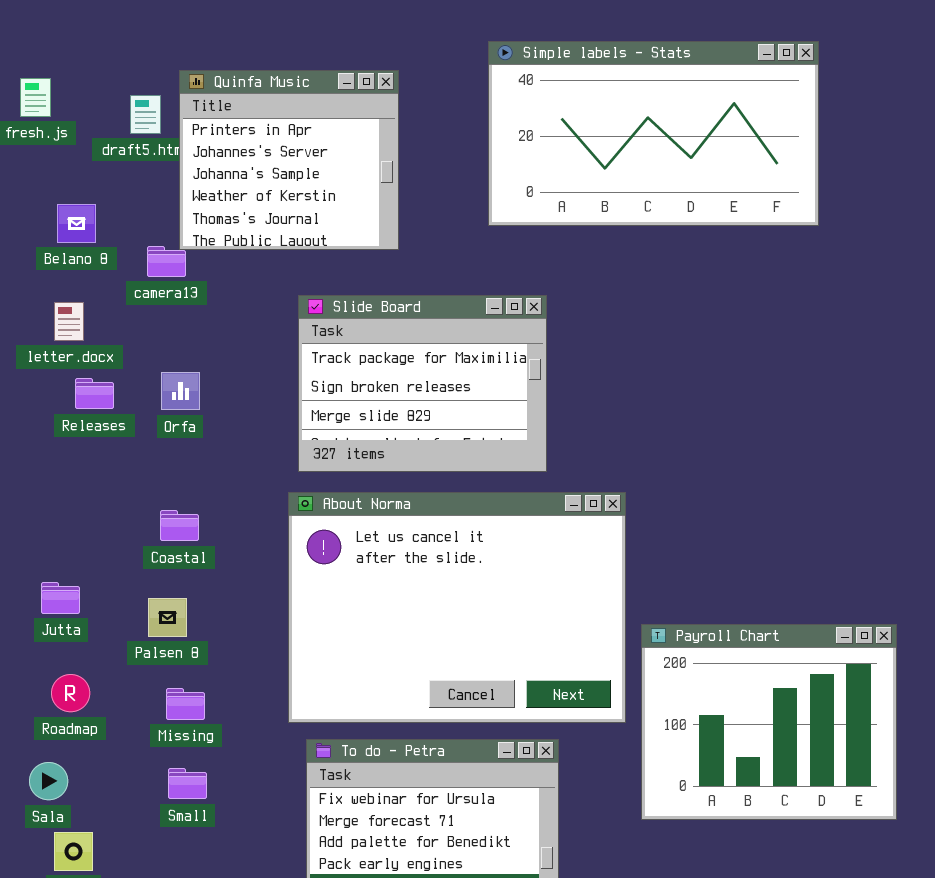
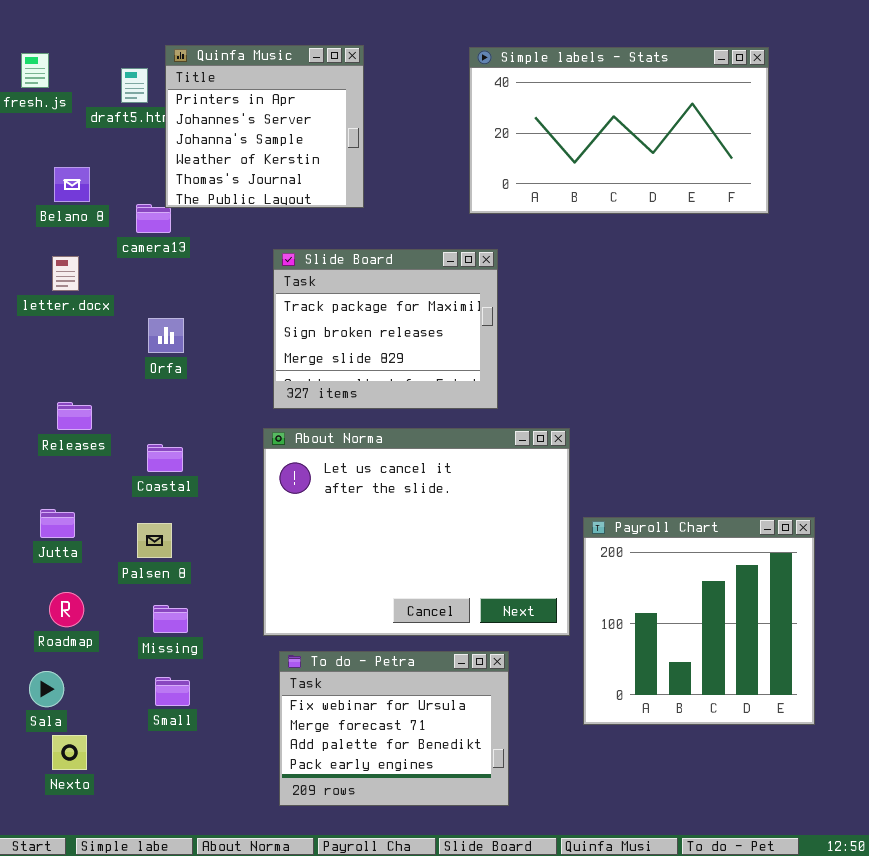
Simple labels - Stats: [488,41,819,226] -> [469,47,769,214], moved
Releases: [75,378,114,409] -> [57,402,92,430], moved
Payroll Chart: [641,624,897,820] -> [583,517,815,725], resized

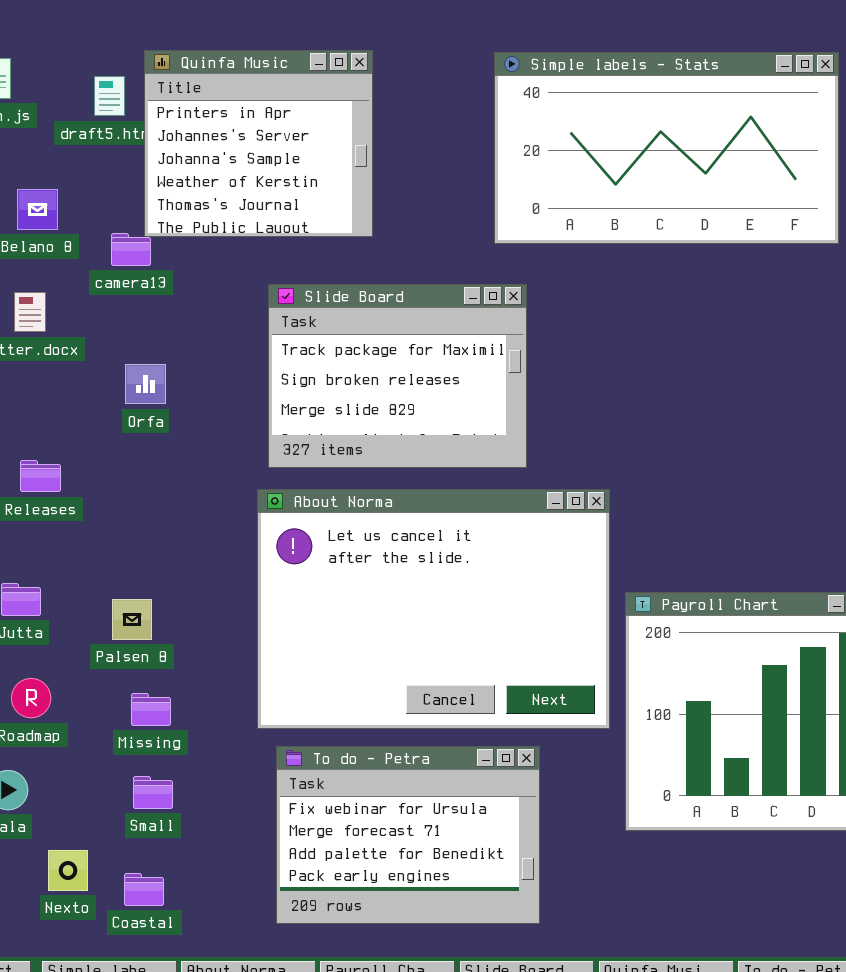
Coastal: [147,444,183,472] -> [124,873,164,906], moved
Nexto: [52,735,87,770] -> [48,850,88,891], moved

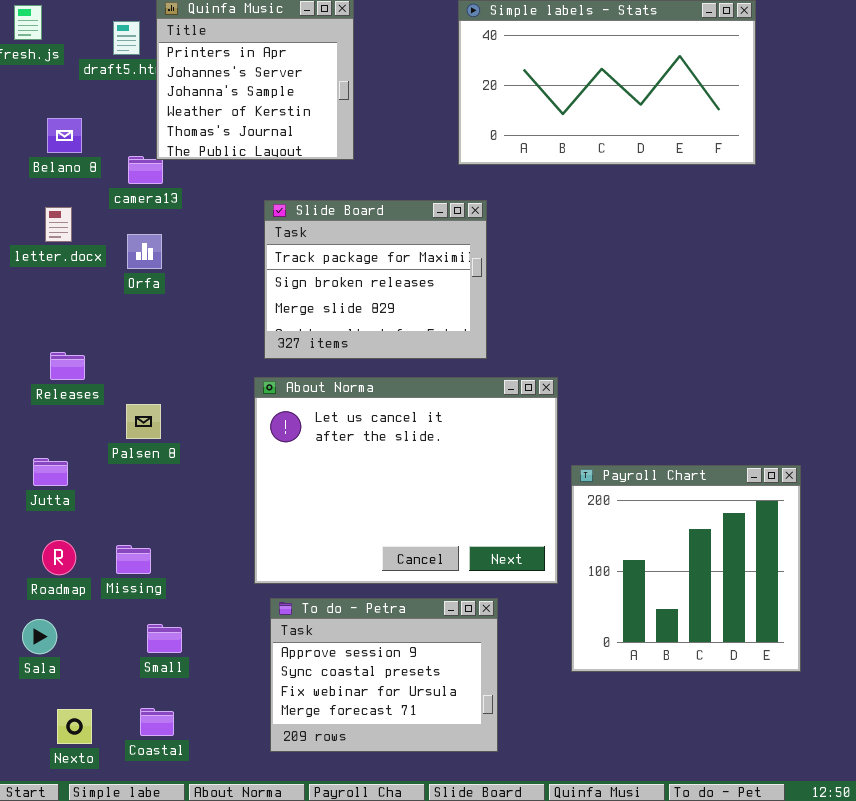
Orfa: [125,364,166,404] -> [127,234,162,269], moved
Palsen 8: [112,599,152,640] -> [126,404,161,439], moved
Missing: [131,693,171,726] -> [116,545,151,574], moved
To do - Petra: [276,746,540,924] -> [270,598,498,752], scrolled up 2 rows
Nexto: [48,850,88,891] -> [57,709,92,744], moved

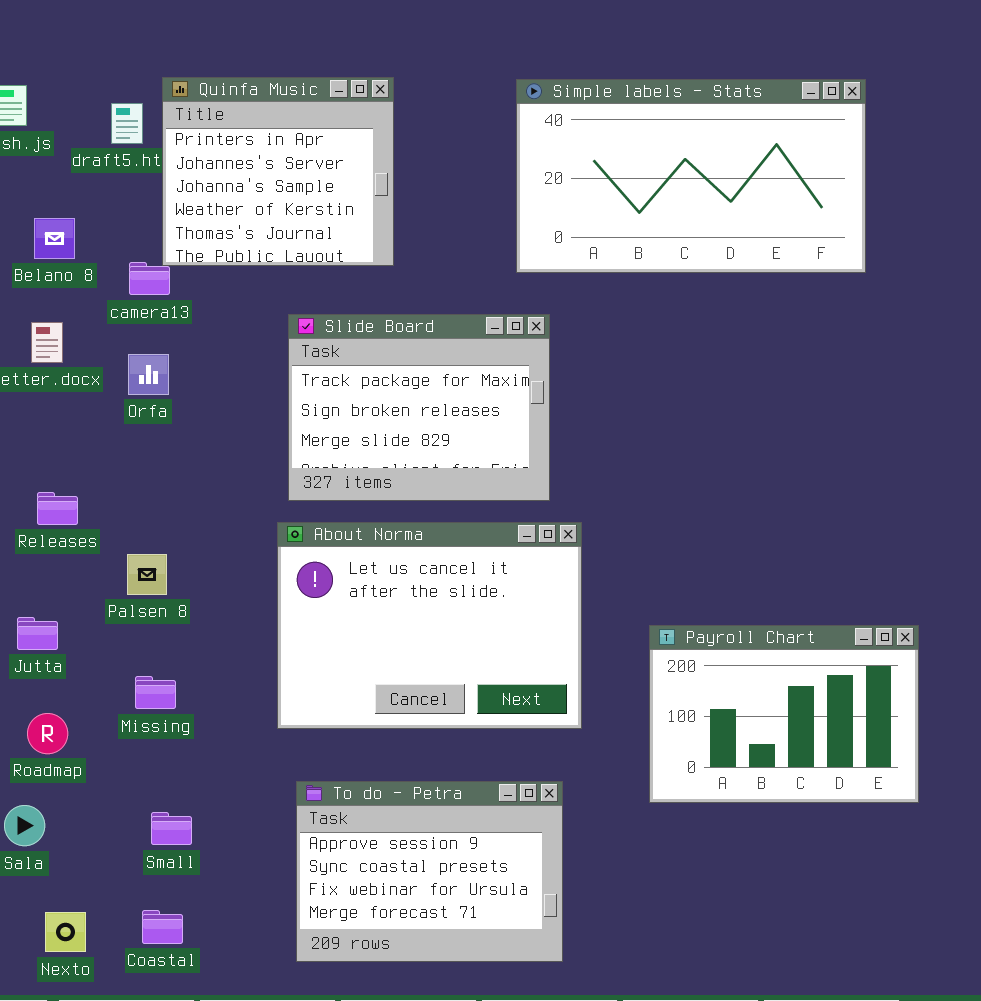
About Norma: [254,377,558,584] -> [277,522,582,729], resized
Payroll Chart: [571,465,801,672] -> [649,625,919,803], resized
Missing: [116,545,151,574] -> [135,676,176,709], moved

